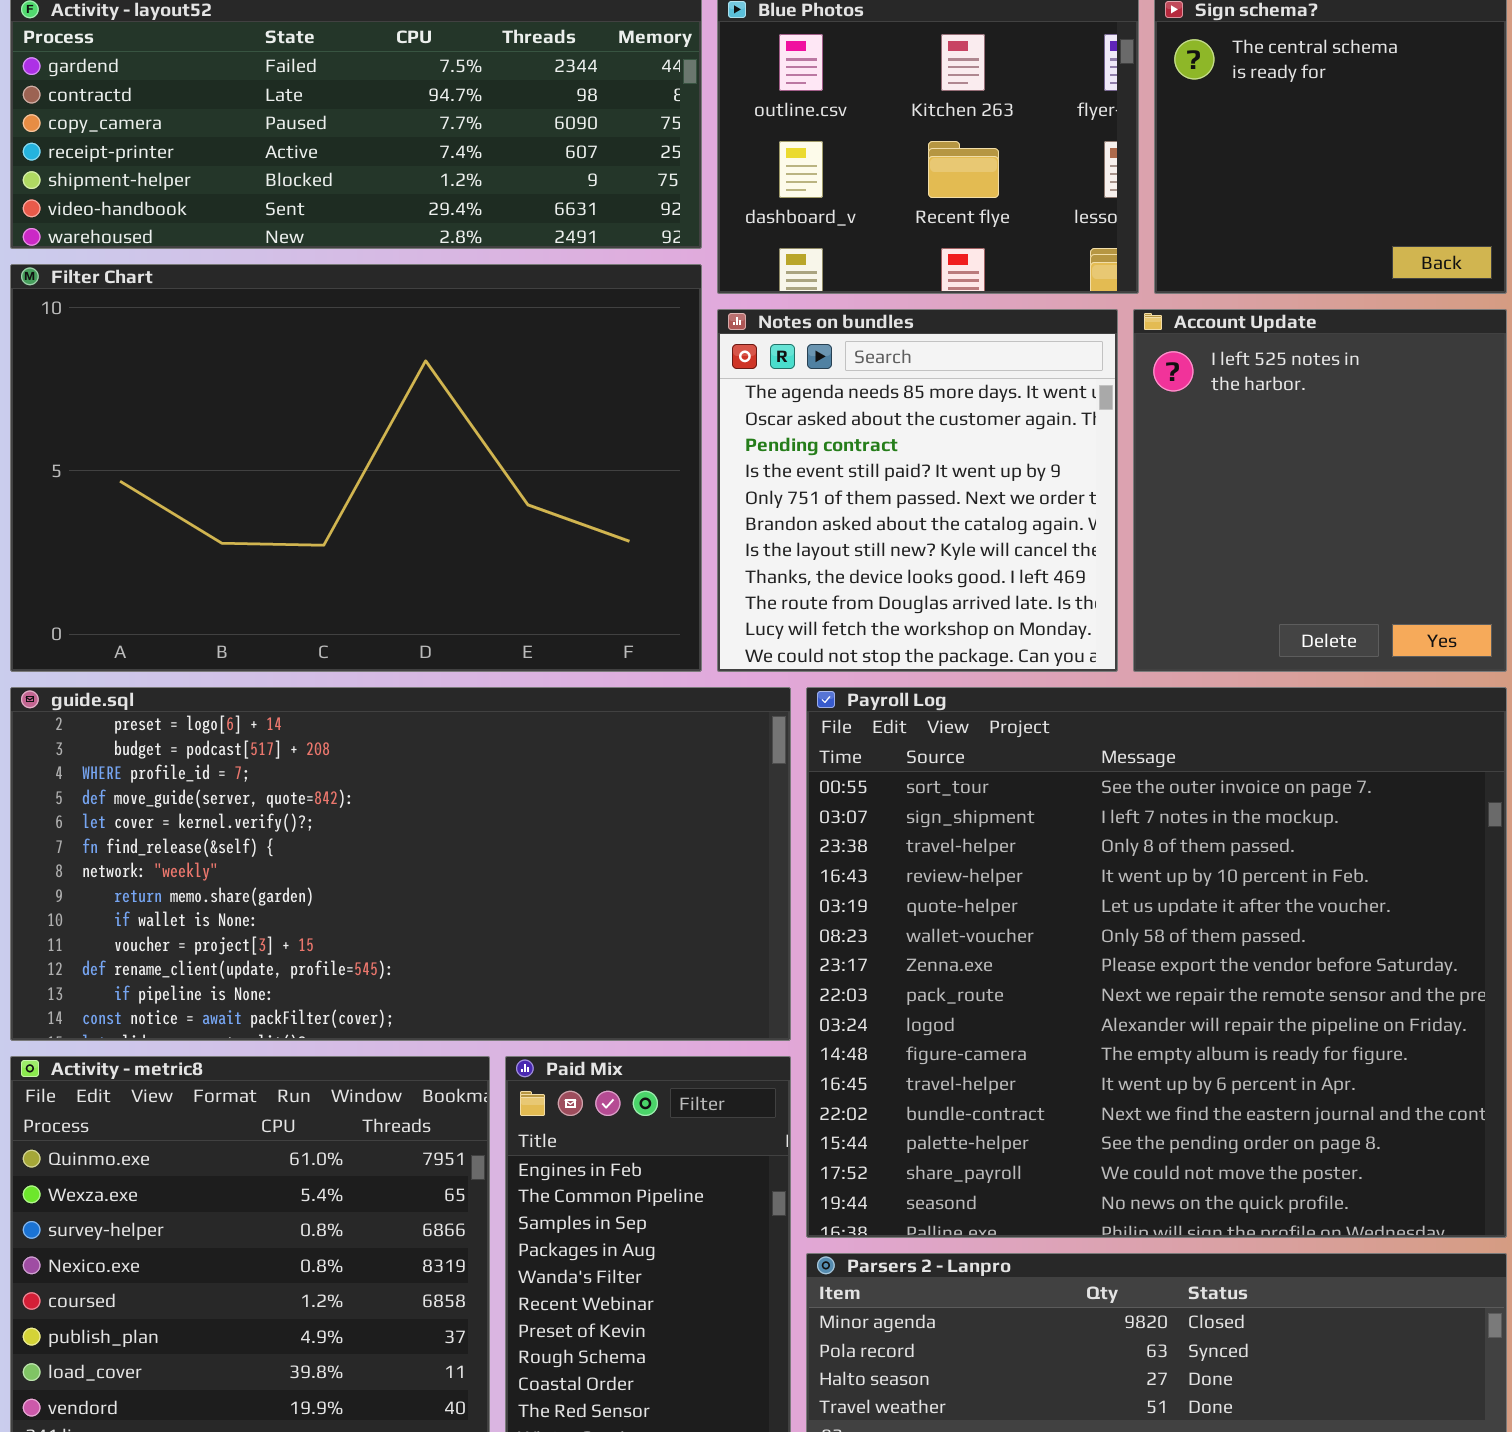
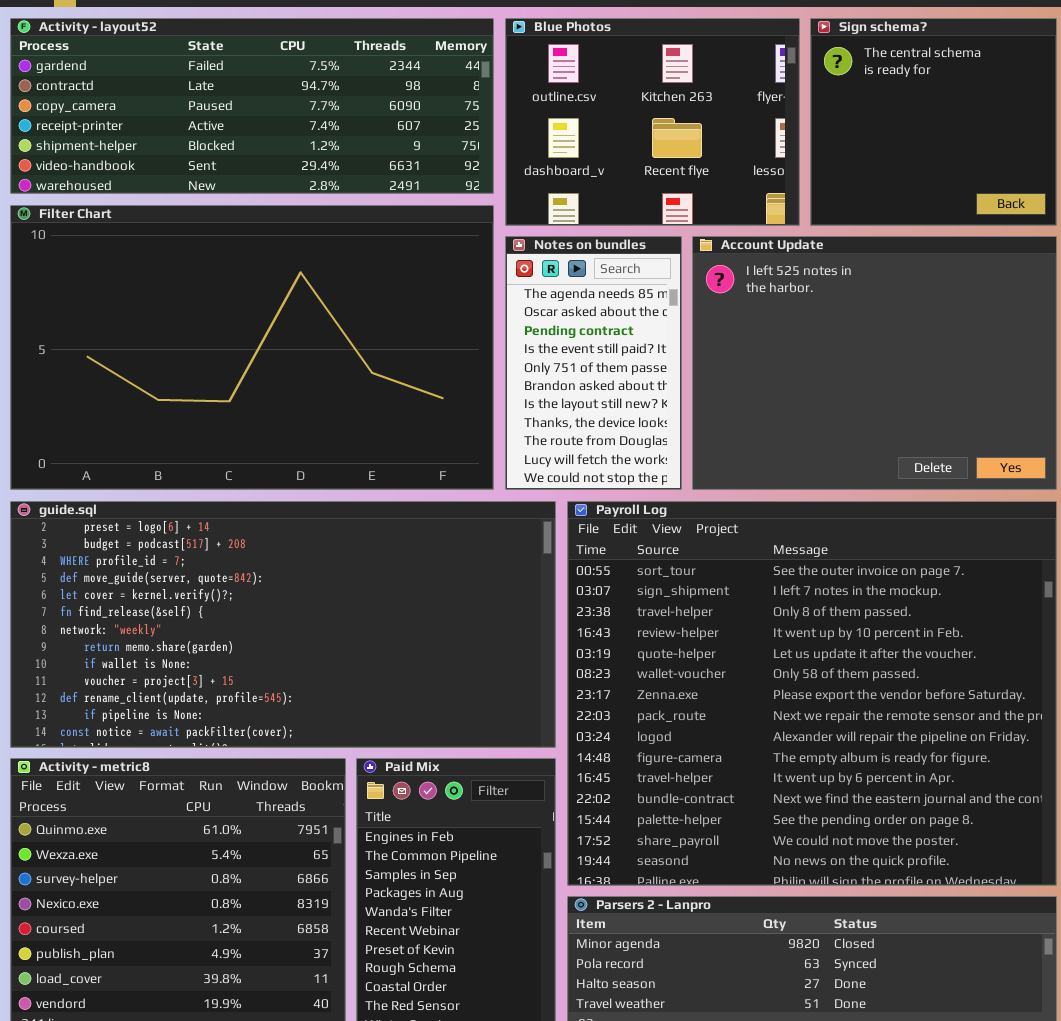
Notes on bundles: [717,309,1118,672] -> [505,236,682,490], resized
Account Update: [1133,309,1507,672] -> [692,236,1057,490], resized

